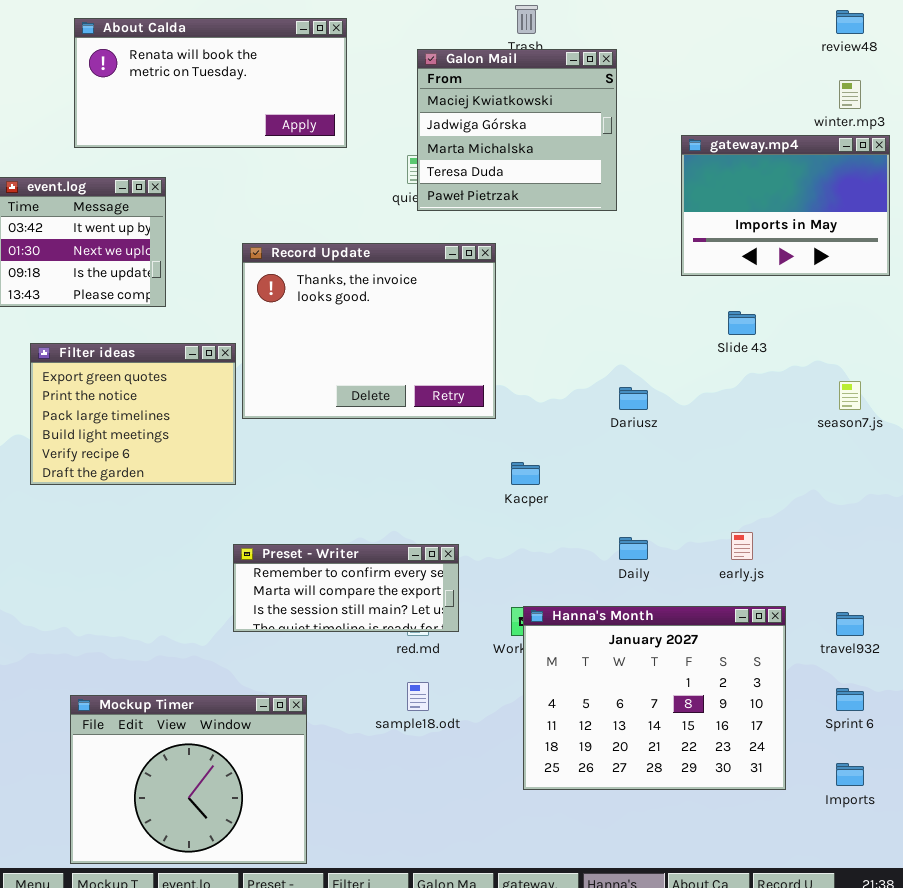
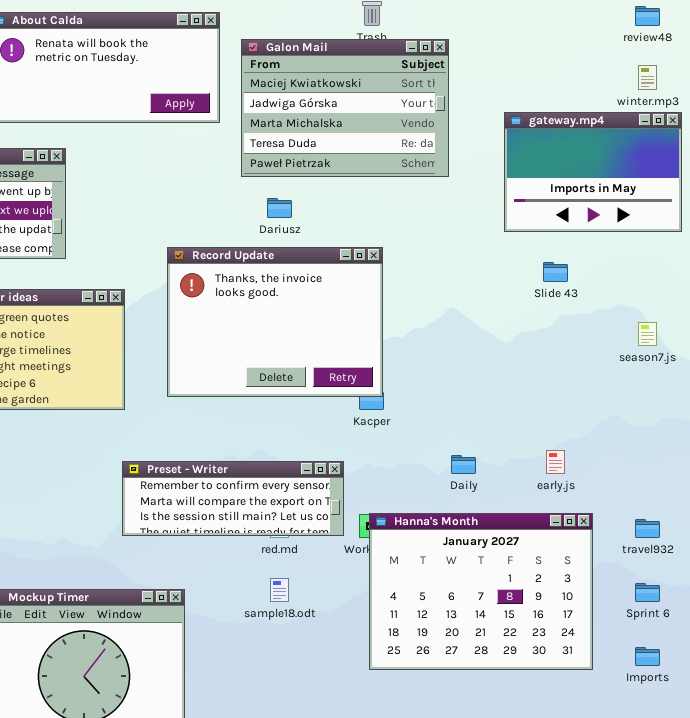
Galon Mail: [417,49,617,211] -> [241,39,449,177], resized
Record Update: [242,243,496,419] -> [167,247,383,397], moved
Dariusz: [619,387,648,410] -> [267,198,292,218], moved
Preset - Writer: [233,544,459,632] -> [122,461,344,536], resized

